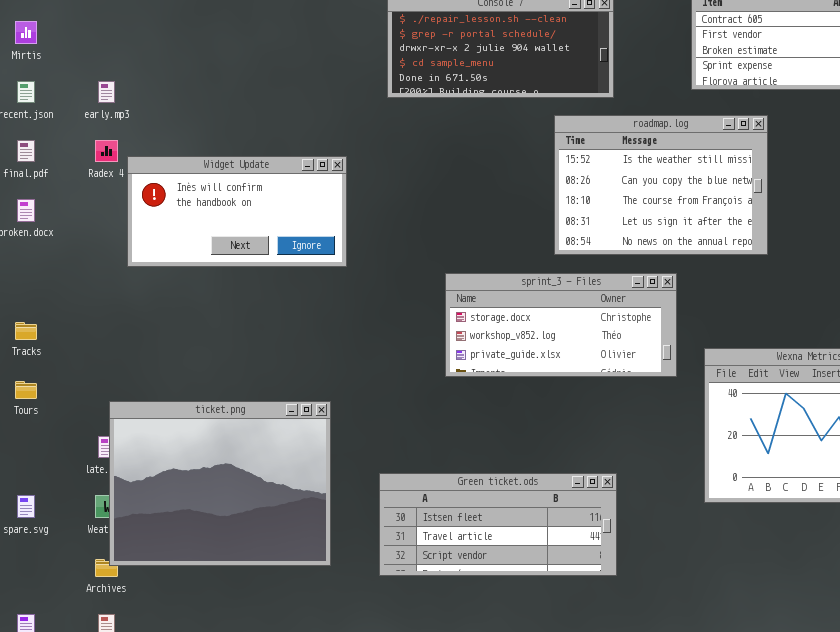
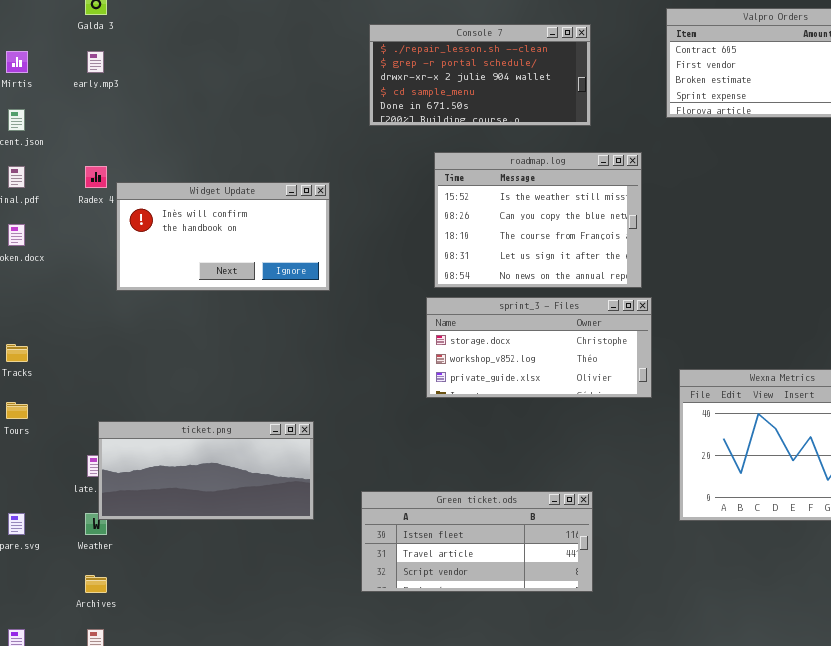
early.mp3: [98,81,115,103] -> [87,51,104,73], moved
roadmap.log: [554,115,768,255] -> [434,152,642,288], moved
ticket.png: [109,401,331,566] -> [98,421,314,520], resized

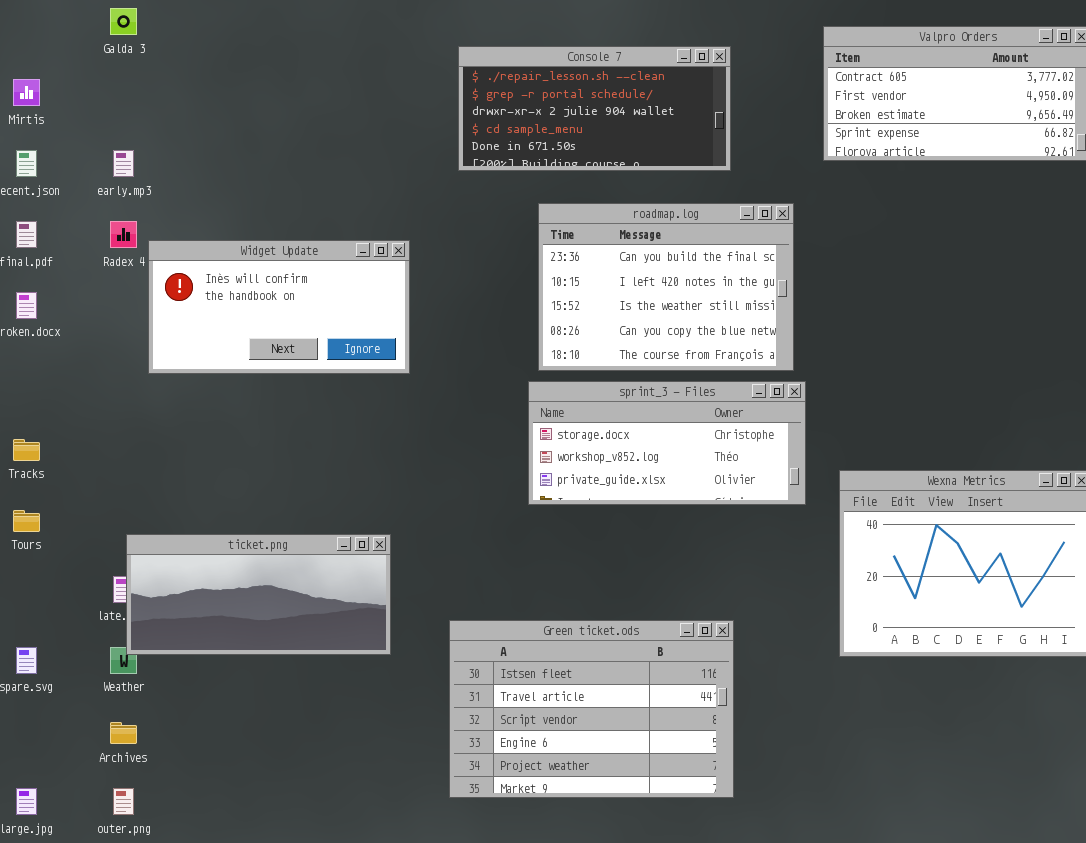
early.mp3: [87,51,104,73] -> [113,150,134,177], moved
roadmap.log: [434,152,642,288] -> [538,203,794,371], scrolled up 2 rows
Green ticket.ods: [361,491,593,592] -> [449,620,734,798], resized

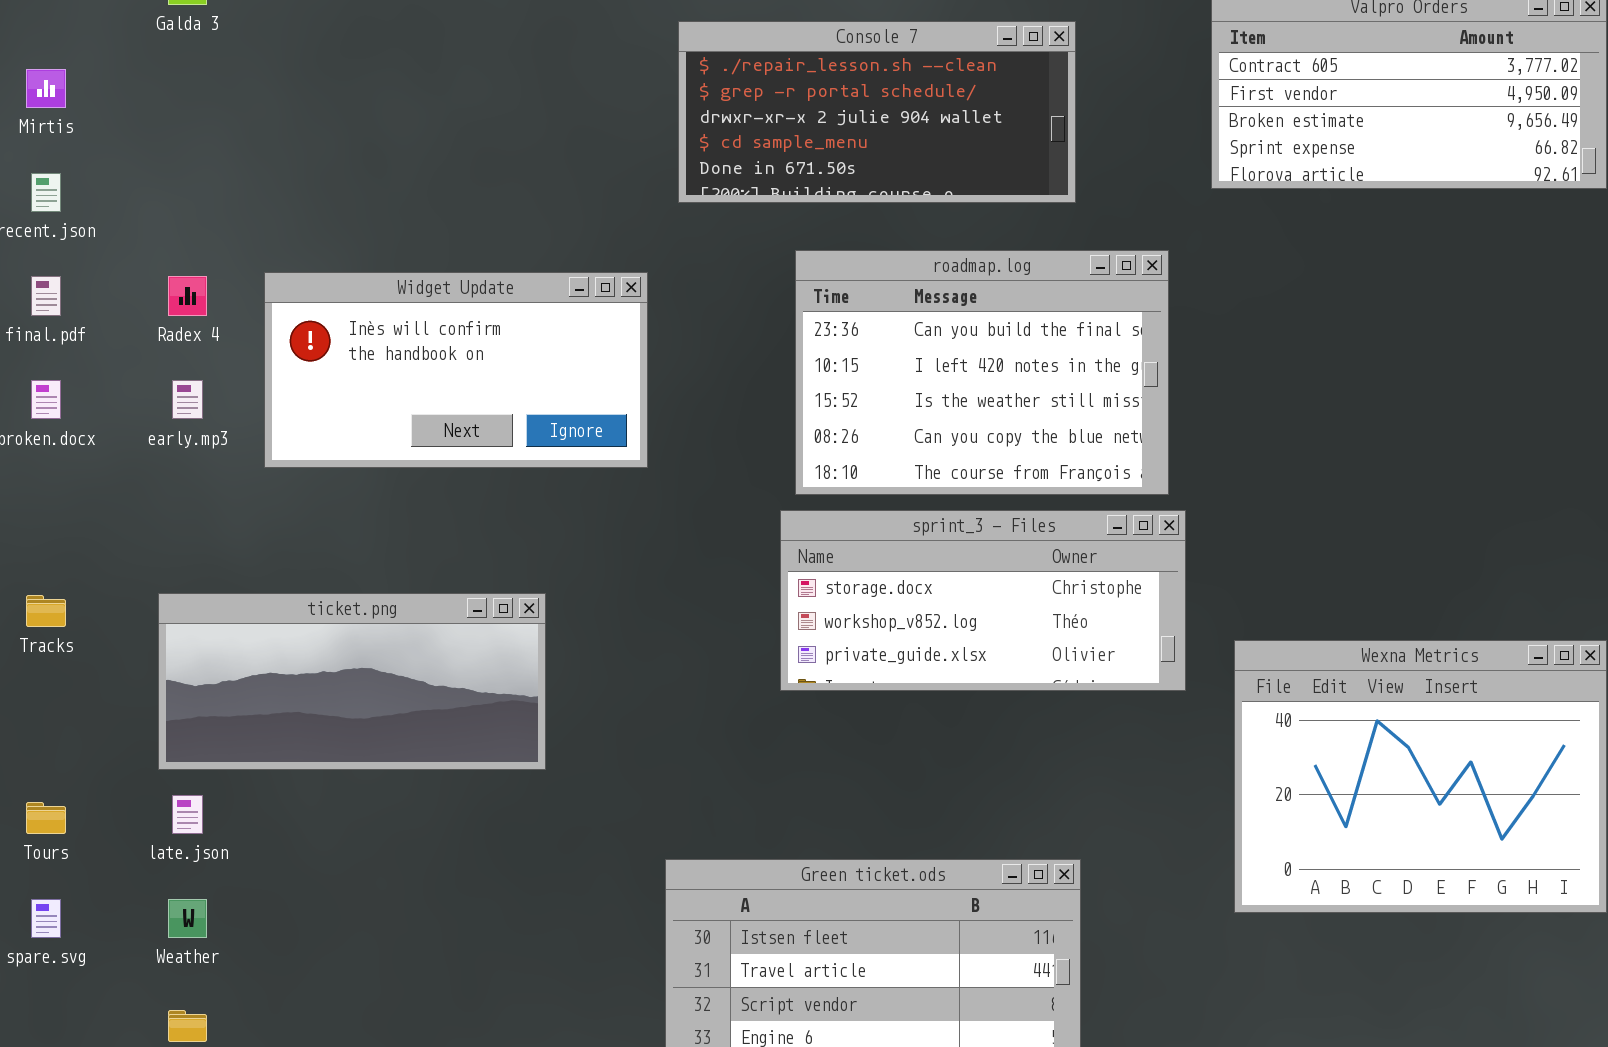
early.mp3: [113,150,134,177] -> [172,380,203,419], moved
Widget Update: [148,240,410,374] -> [264,272,648,468], moved
Tours: [13,510,40,532] -> [26,802,66,834], moved
ticket.png: [126,534,391,655] -> [158,593,546,770], moved

